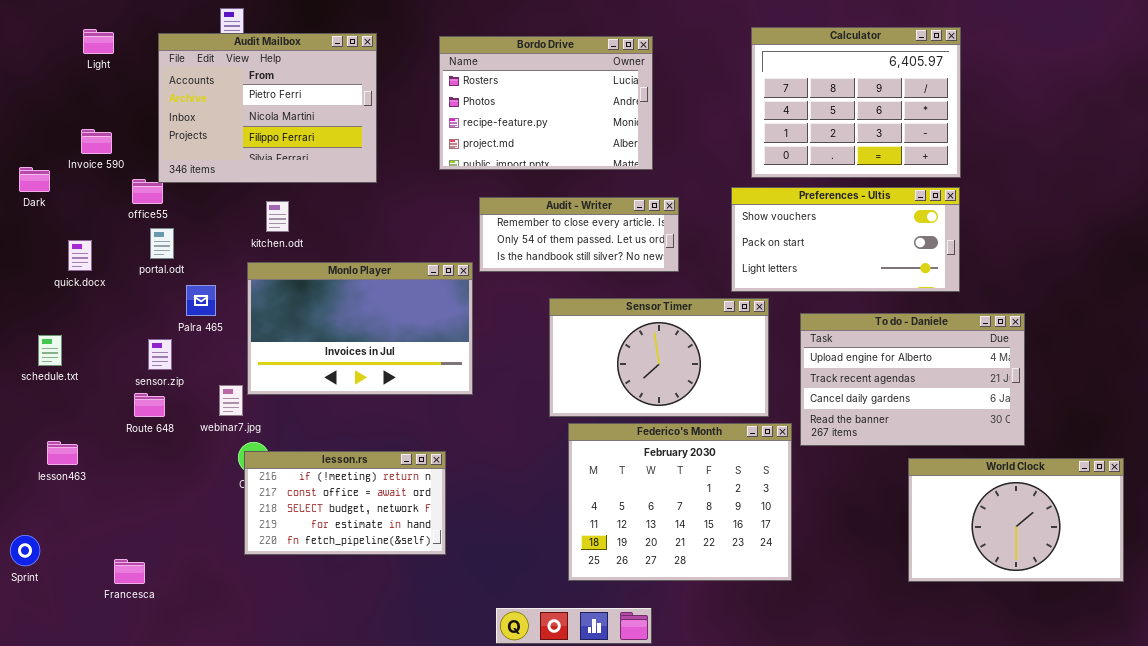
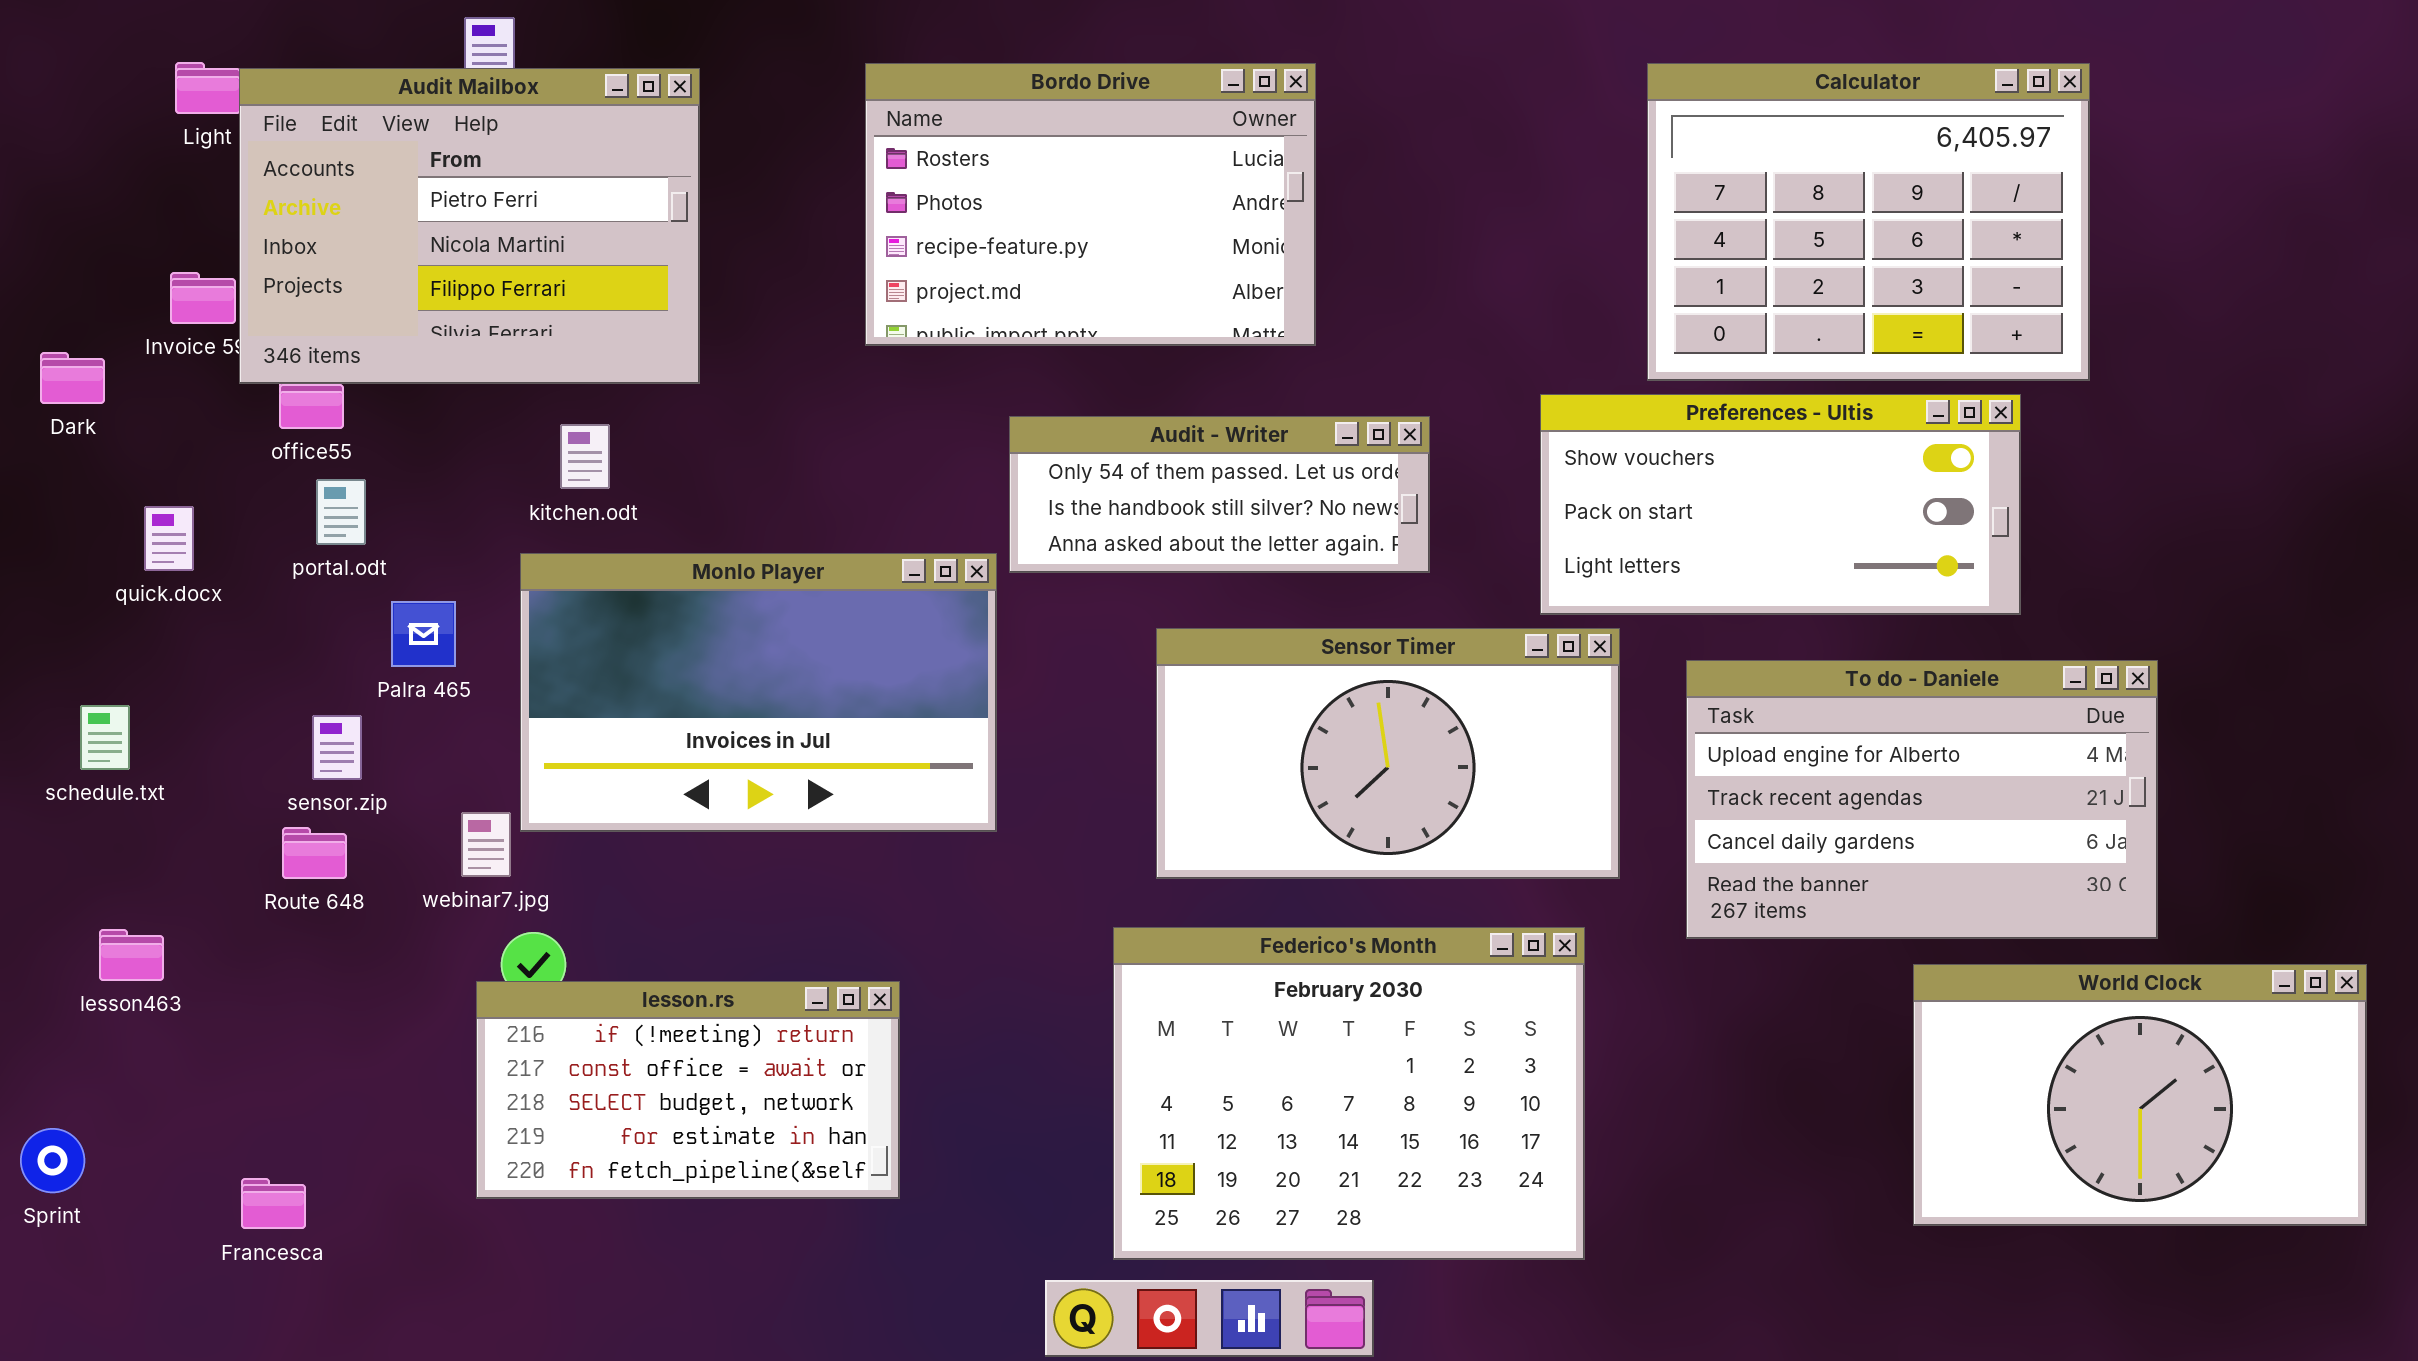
Calculator: [751,27,961,178] -> [1647,63,2090,381], moved
Audit Mailbox: [158,33,377,183] -> [239,68,700,384], moved
Bordo Drive: [439,36,653,170] -> [865,63,1316,346], moved
Audit - Writer: [479,197,679,272] -> [1009,416,1430,573], scrolled down 1 row
Federico's Month: [568,423,792,581] -> [1113,927,1585,1260], moved
lesson.rs: [244,451,446,555] -> [476,981,900,1199], moved

